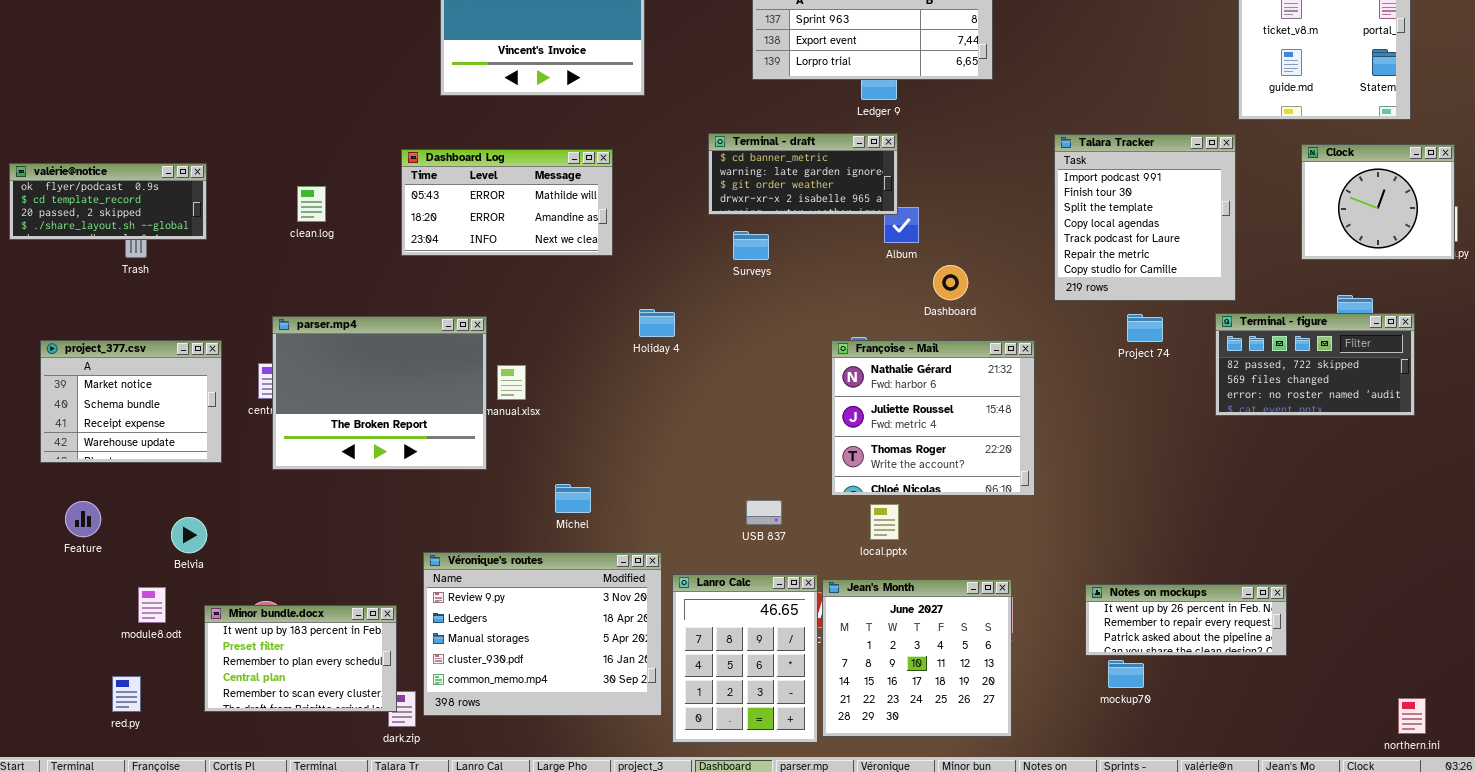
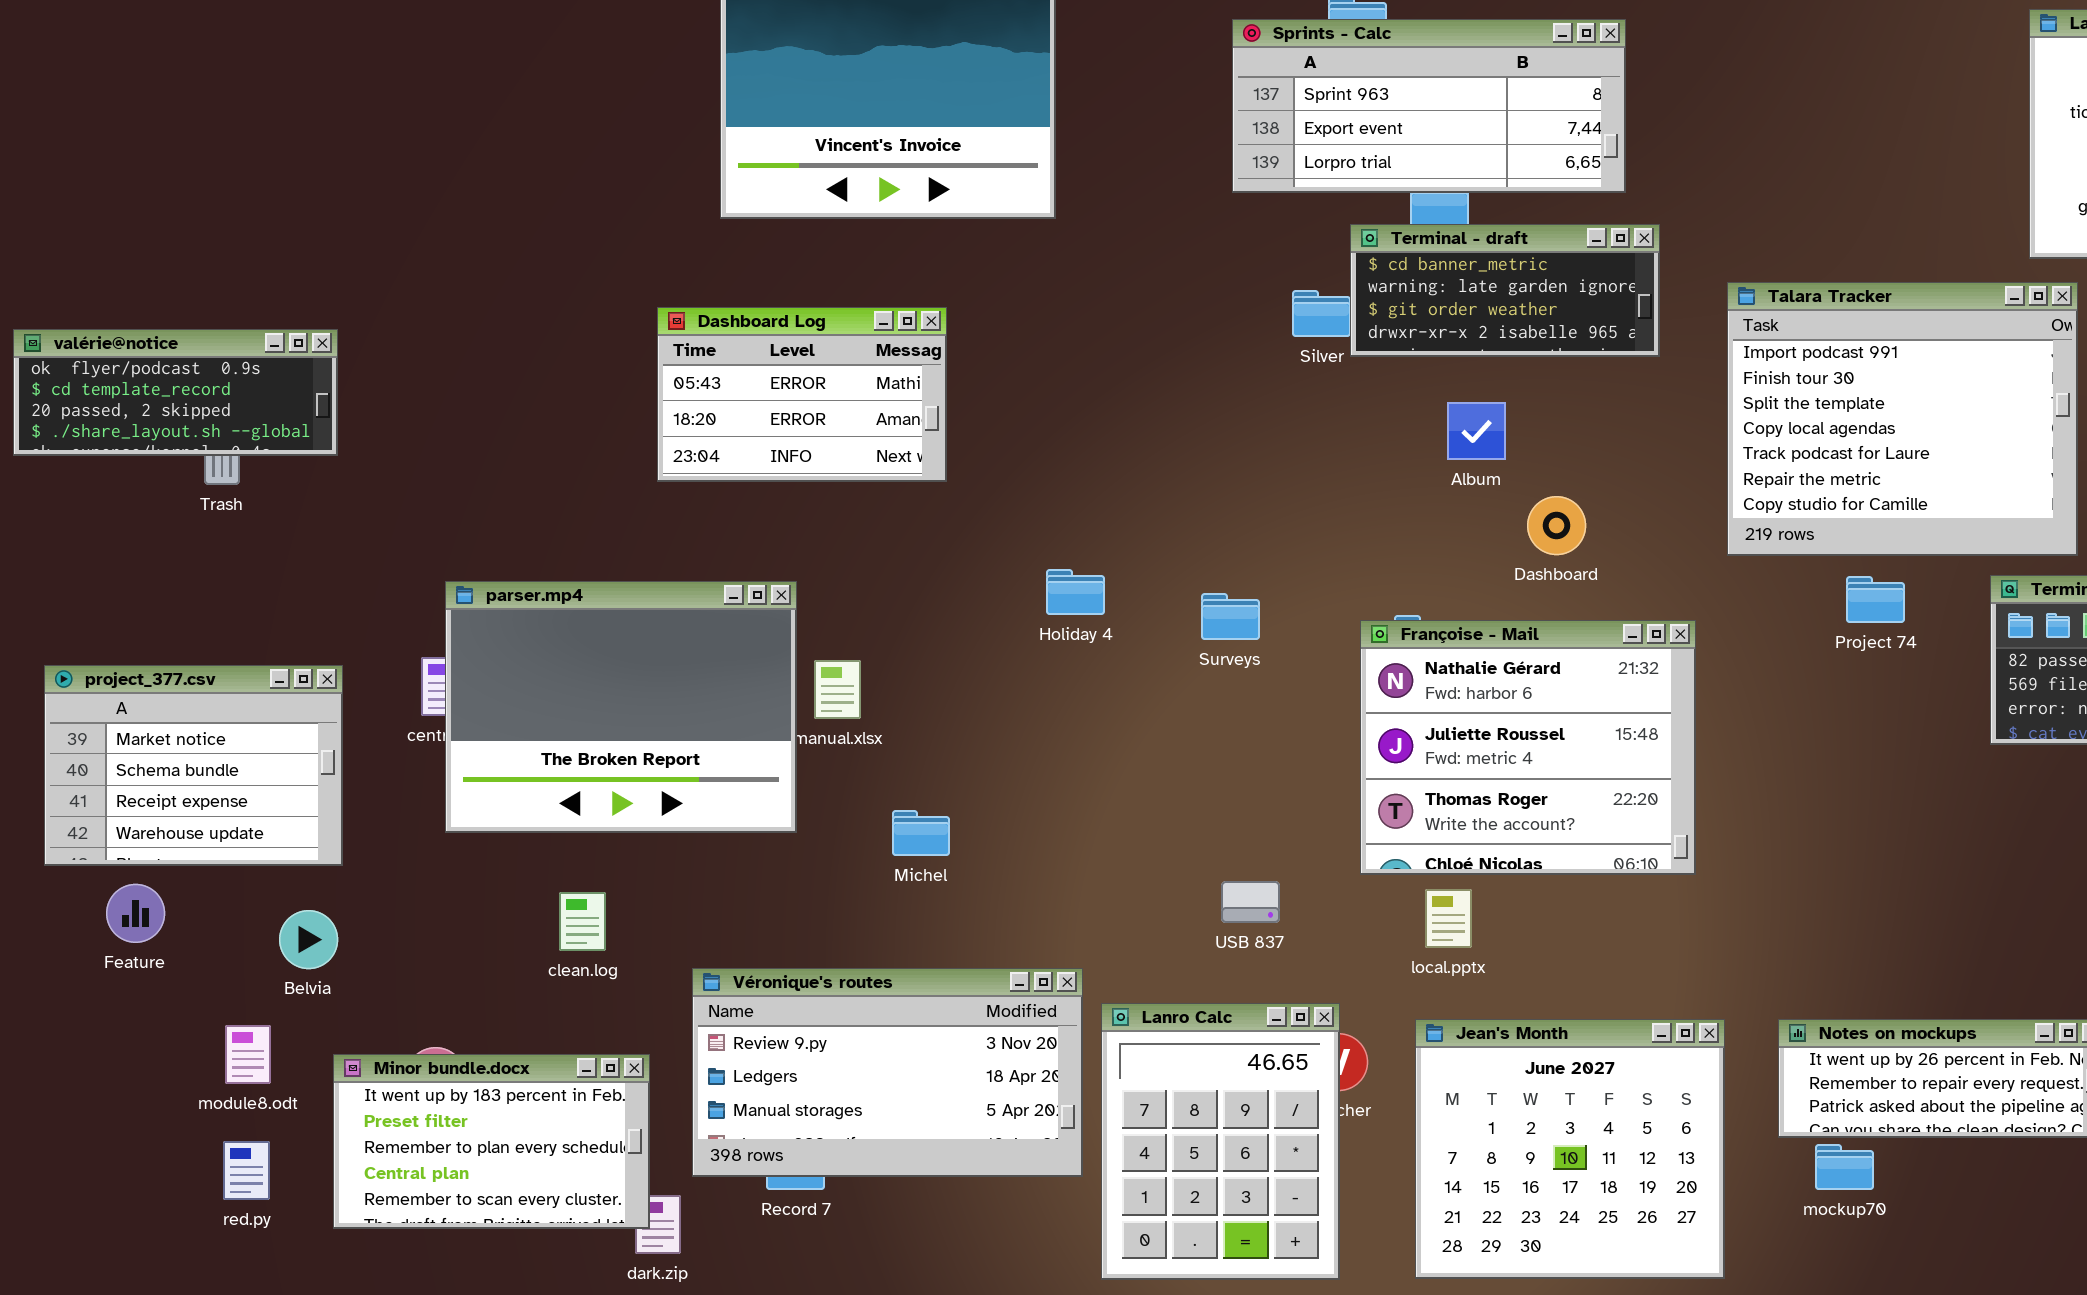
Terminal - draft: [708,133,898,215] -> [1350,224,1660,357], moved
Talara Tracker: [1054,134,1236,301] -> [1727,282,2078,556], resized
Dashboard Log: [401,149,613,256] -> [657,307,947,482], resized
clean.log: [297,186,326,222] -> [559,892,606,951], moved
Surveys: [733,231,769,260] -> [1201,593,1260,640], moved
project_377.csv: [40,340,222,463] -> [44,665,343,866], moved
Michel: [555,484,591,513] -> [892,810,950,856], moved
Véronique's routes: [423,552,662,716] -> [692,968,1083,1177], resized
Jean's Month: [822,579,1012,737] -> [1415,1019,1725,1279], moved
red.py: [112,676,141,712] -> [223,1141,270,1200], moved

